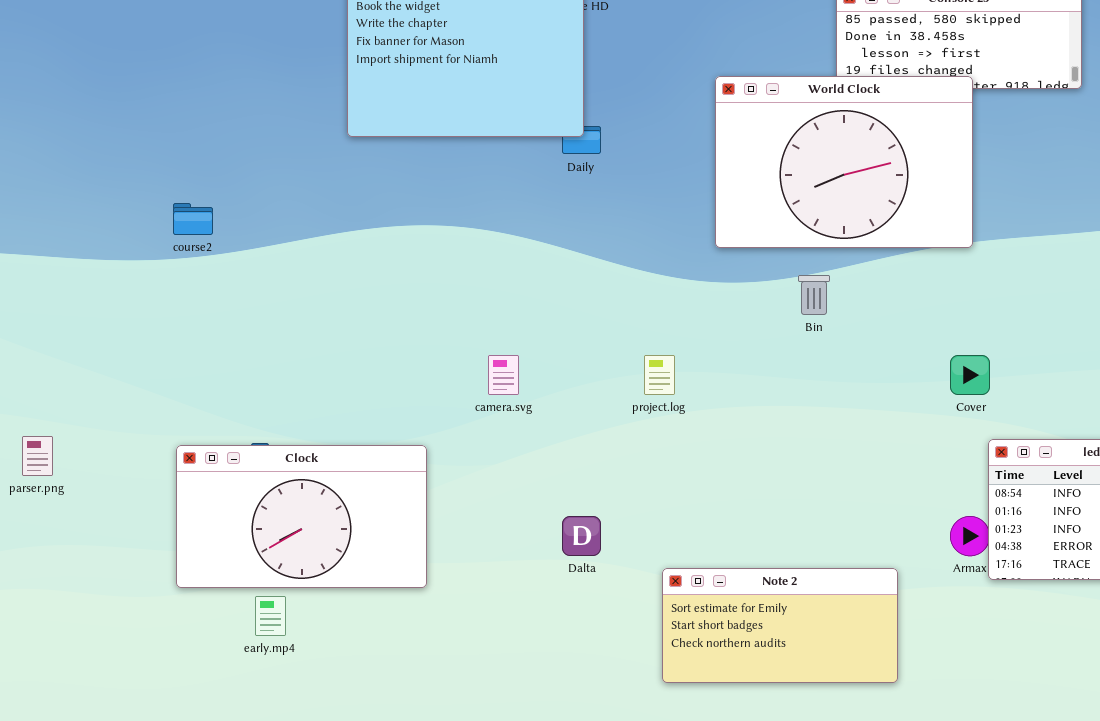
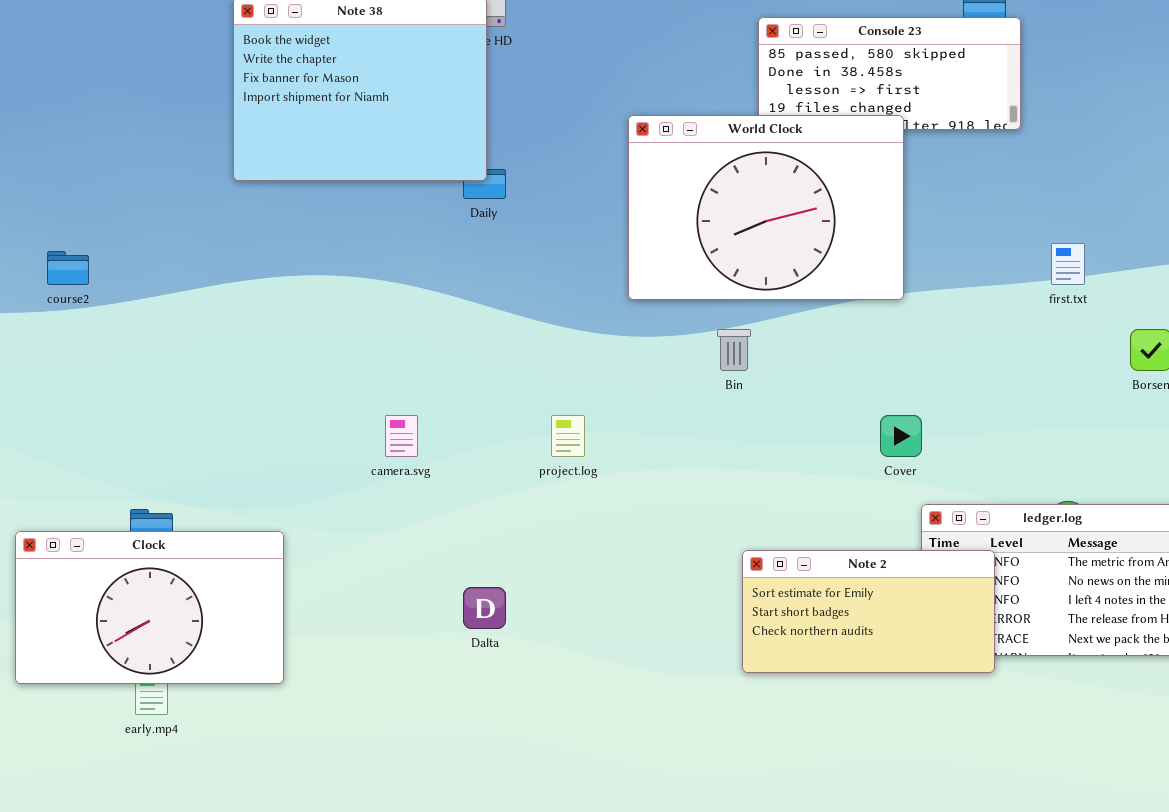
Clock: [176,445,427,588] -> [15,531,284,684], moved
Note 2: [662,568,898,683] -> [742,550,995,673], moved

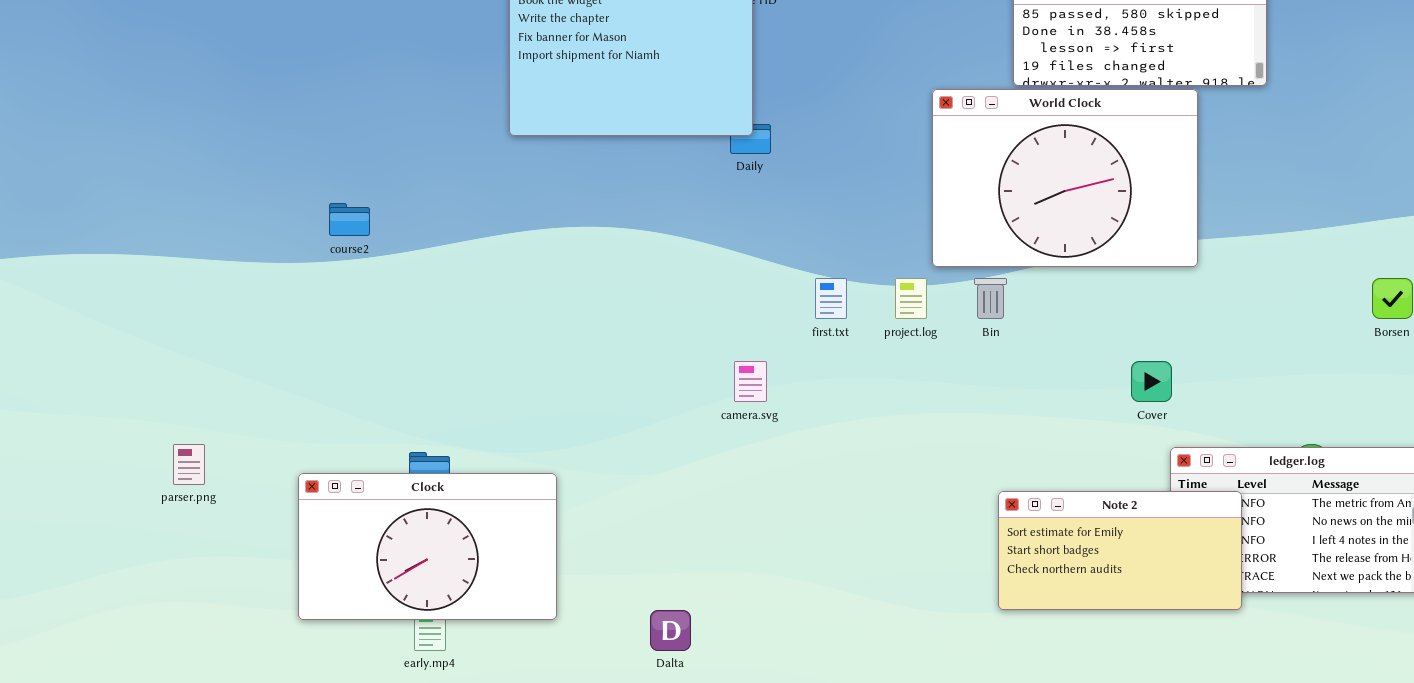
World Clock: [628,115,904,300] -> [932,89,1198,267], moved
first.txt: [1051,243,1085,285] -> [815,278,847,319], moved
camera.svg: [385,415,418,457] -> [734,361,767,402], moved
project.log: [551,415,585,457] -> [895,278,927,319], moved
Dalta: [463,587,506,629] -> [650,610,691,651], moved

